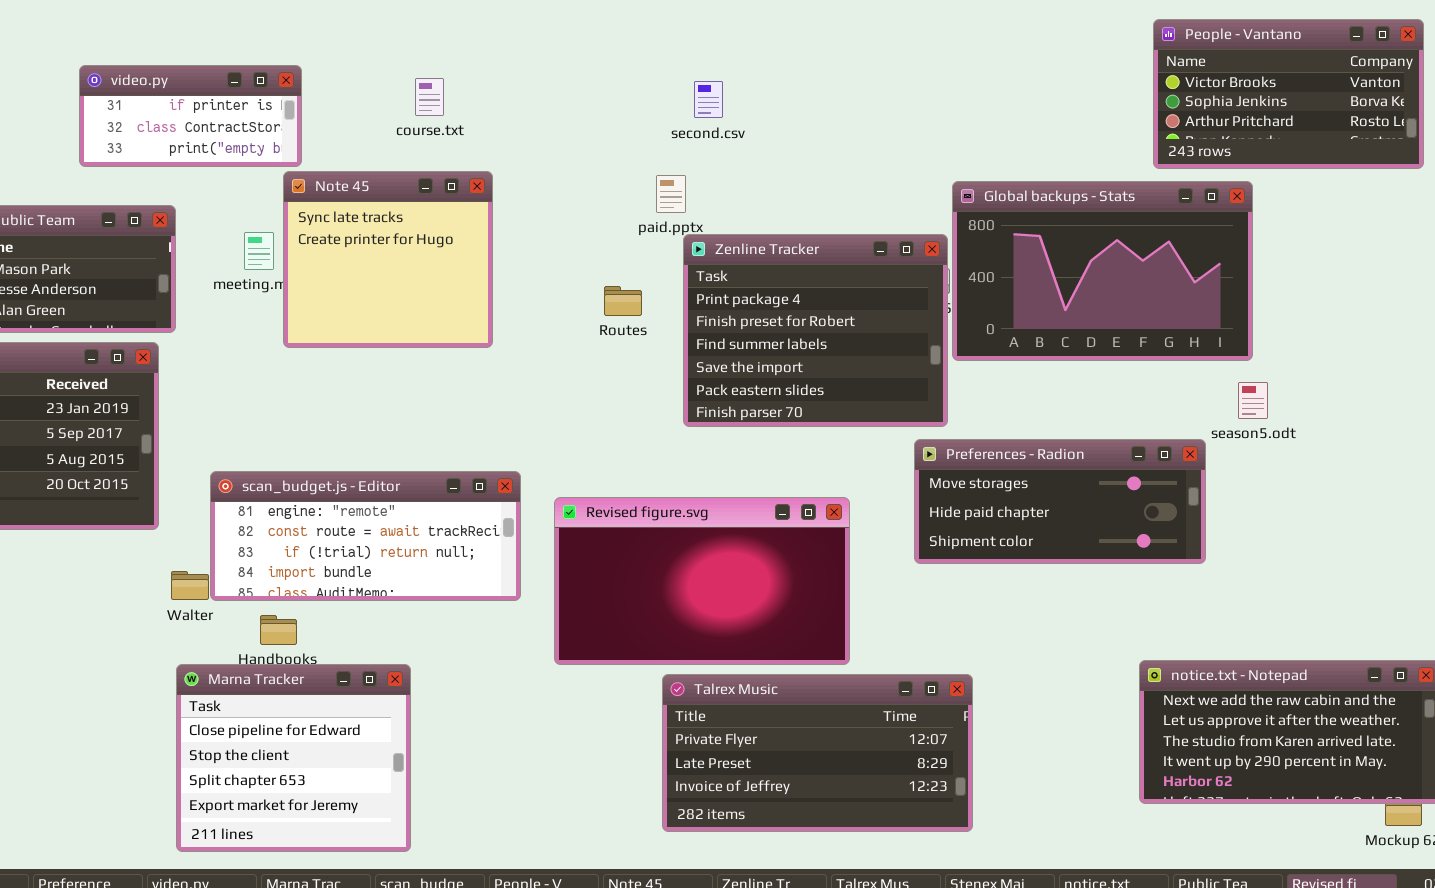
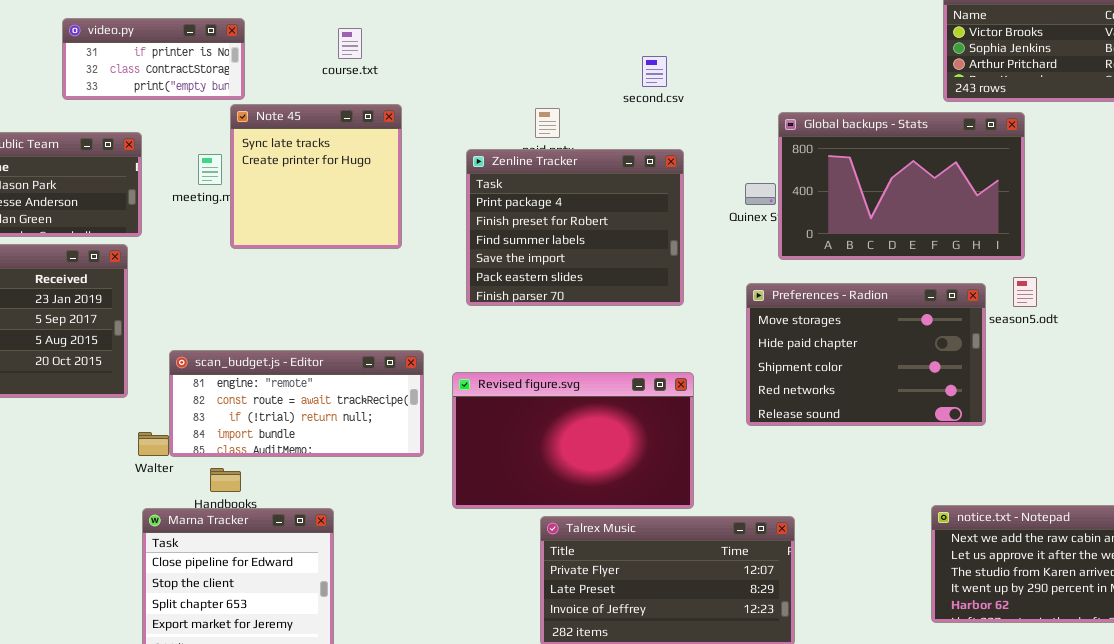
second.csv: [694,81,723,118] -> [642,56,667,87], moved
Zenline Tracker: [683,234,948,427] -> [466,149,684,306], moved
Preferences - Radion: [914,439,1206,564] -> [746,283,986,426], resized

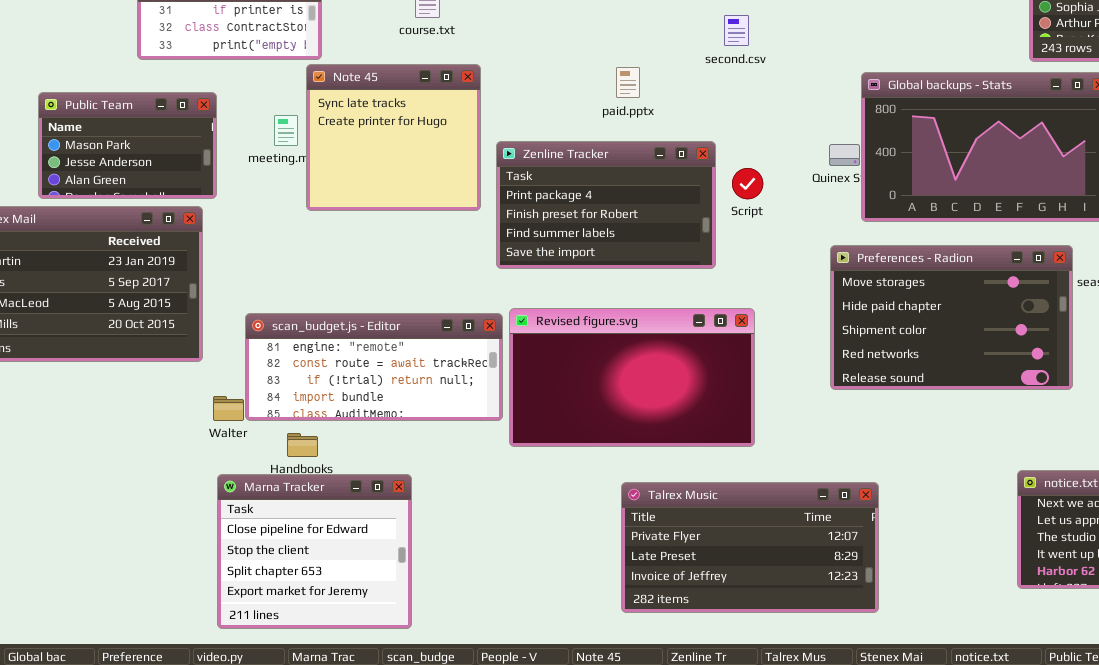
Zenline Tracker: [466,149,684,306] -> [496,141,716,269], moved, resized
Revised figure.svg: [452,372,694,509] -> [509,308,755,447], moved

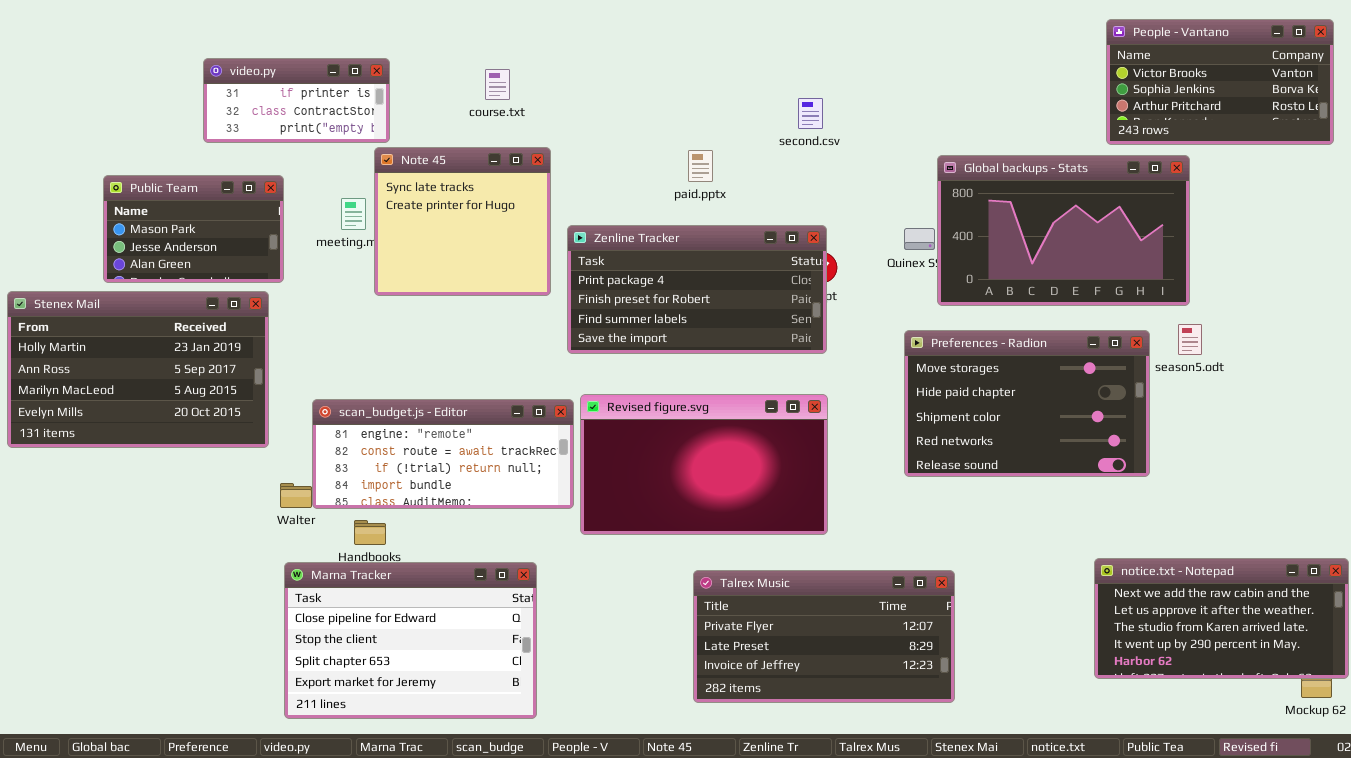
Zenline Tracker: [496,141,716,269] -> [567,225,827,354], resized
Marna Tracker: [217,474,412,629] -> [284,562,537,719], resized

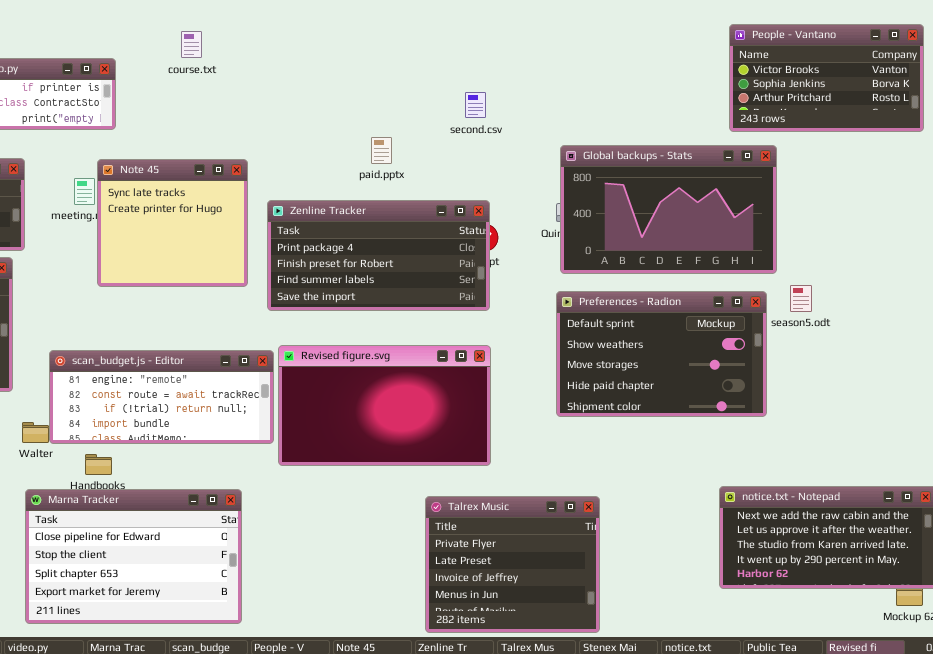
course.txt: [485,69,510,100] -> [181,31,202,58], moved
Note 45: [374,147,551,296] -> [97,159,248,287], moved
Global backups - Stats: [937,155,1190,306] -> [560,145,777,274], moved
Preferences - Radion: [904,330,1150,477] -> [556,291,767,417], scrolled up 2 rows
Talrex Music: [693,570,955,703] -> [425,496,600,633], resized

